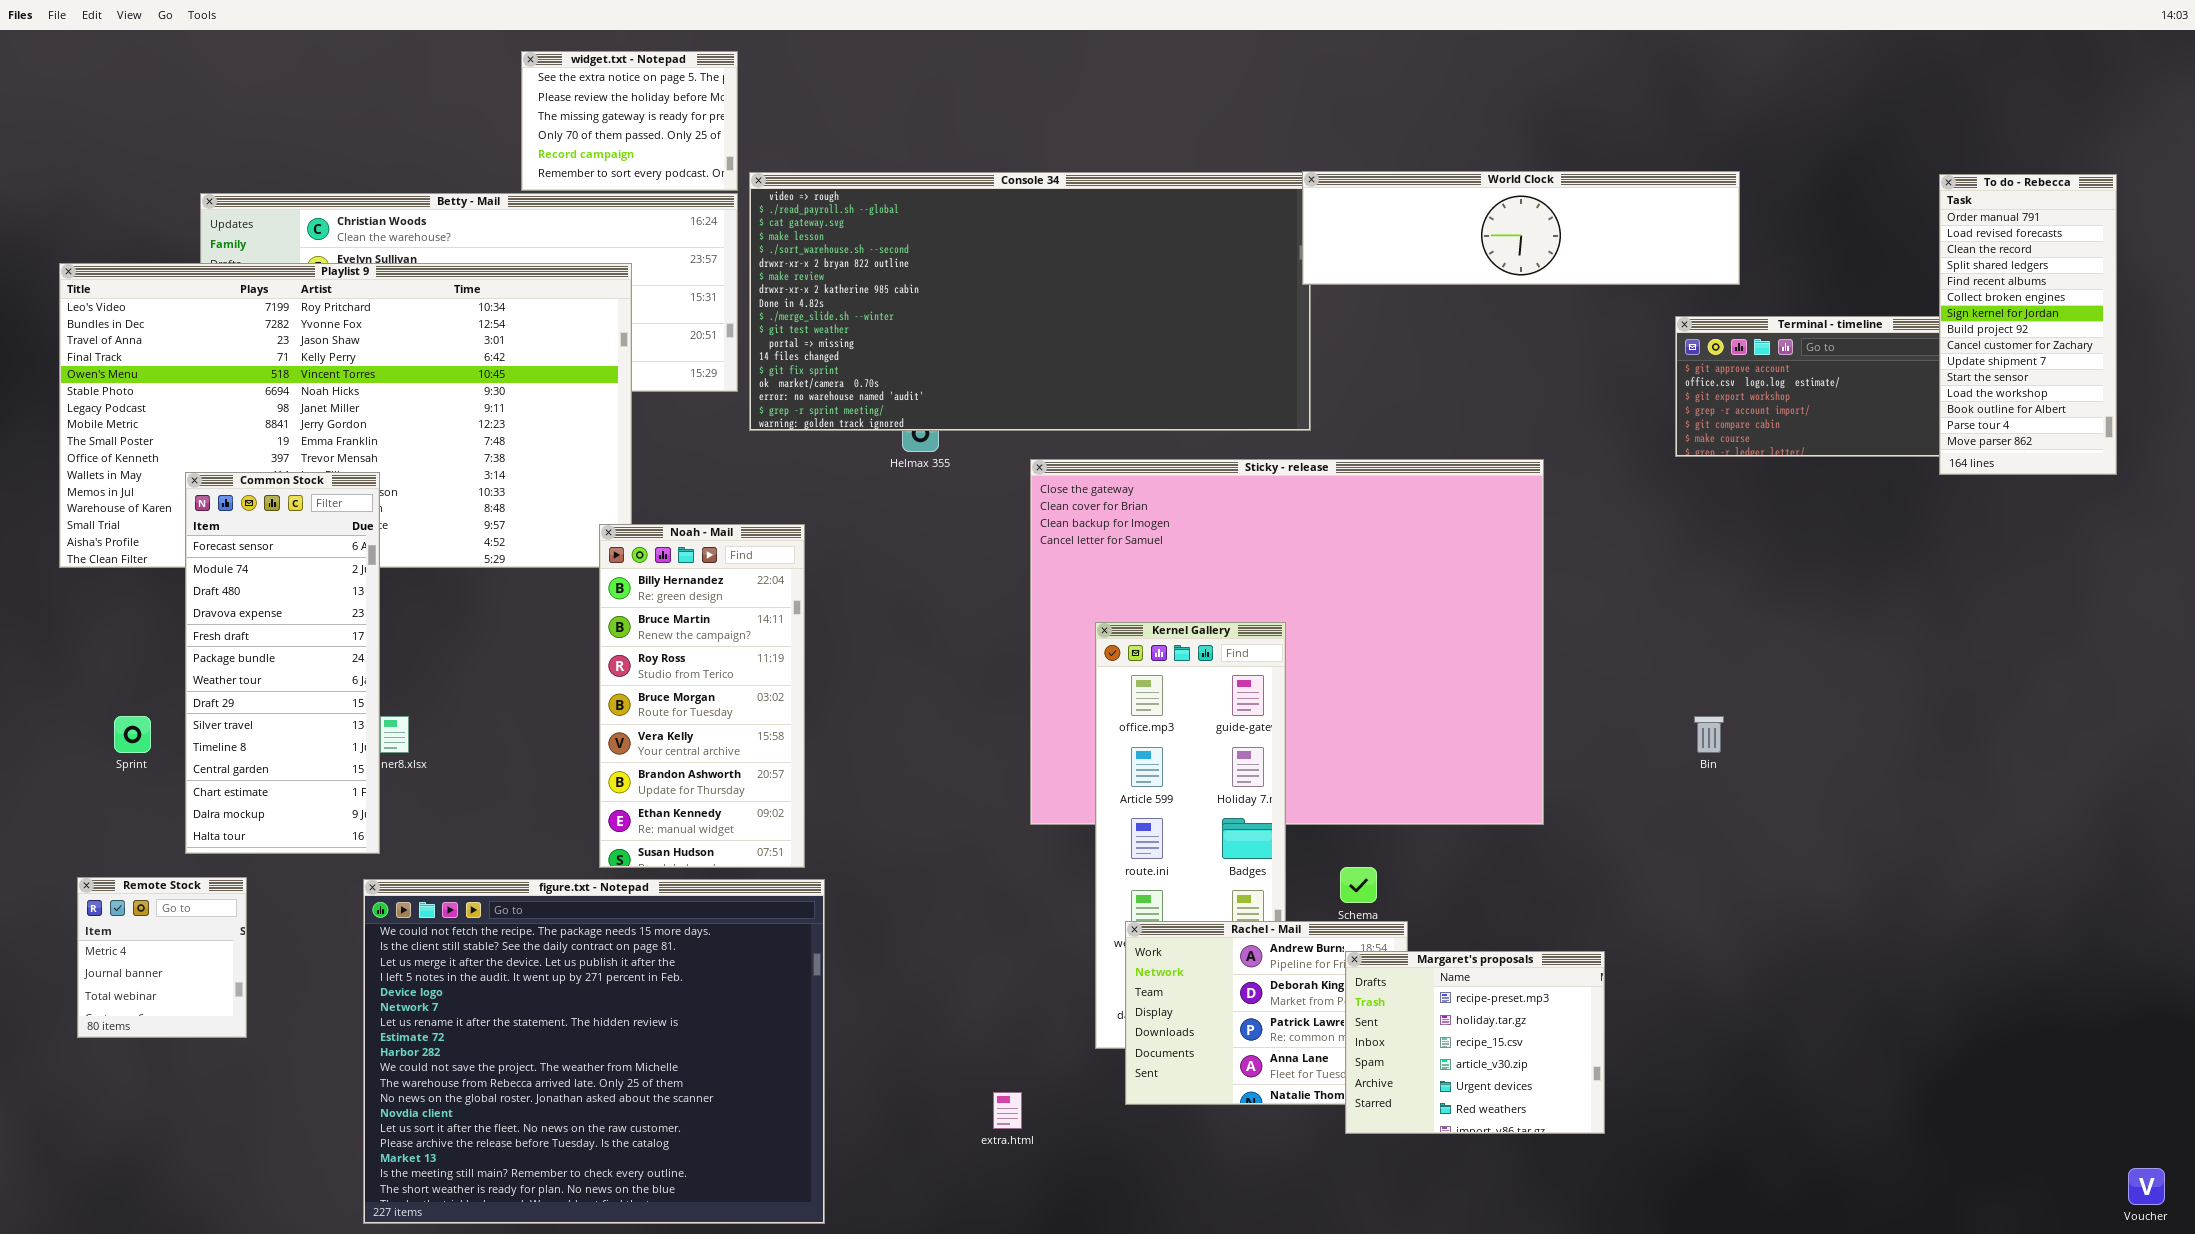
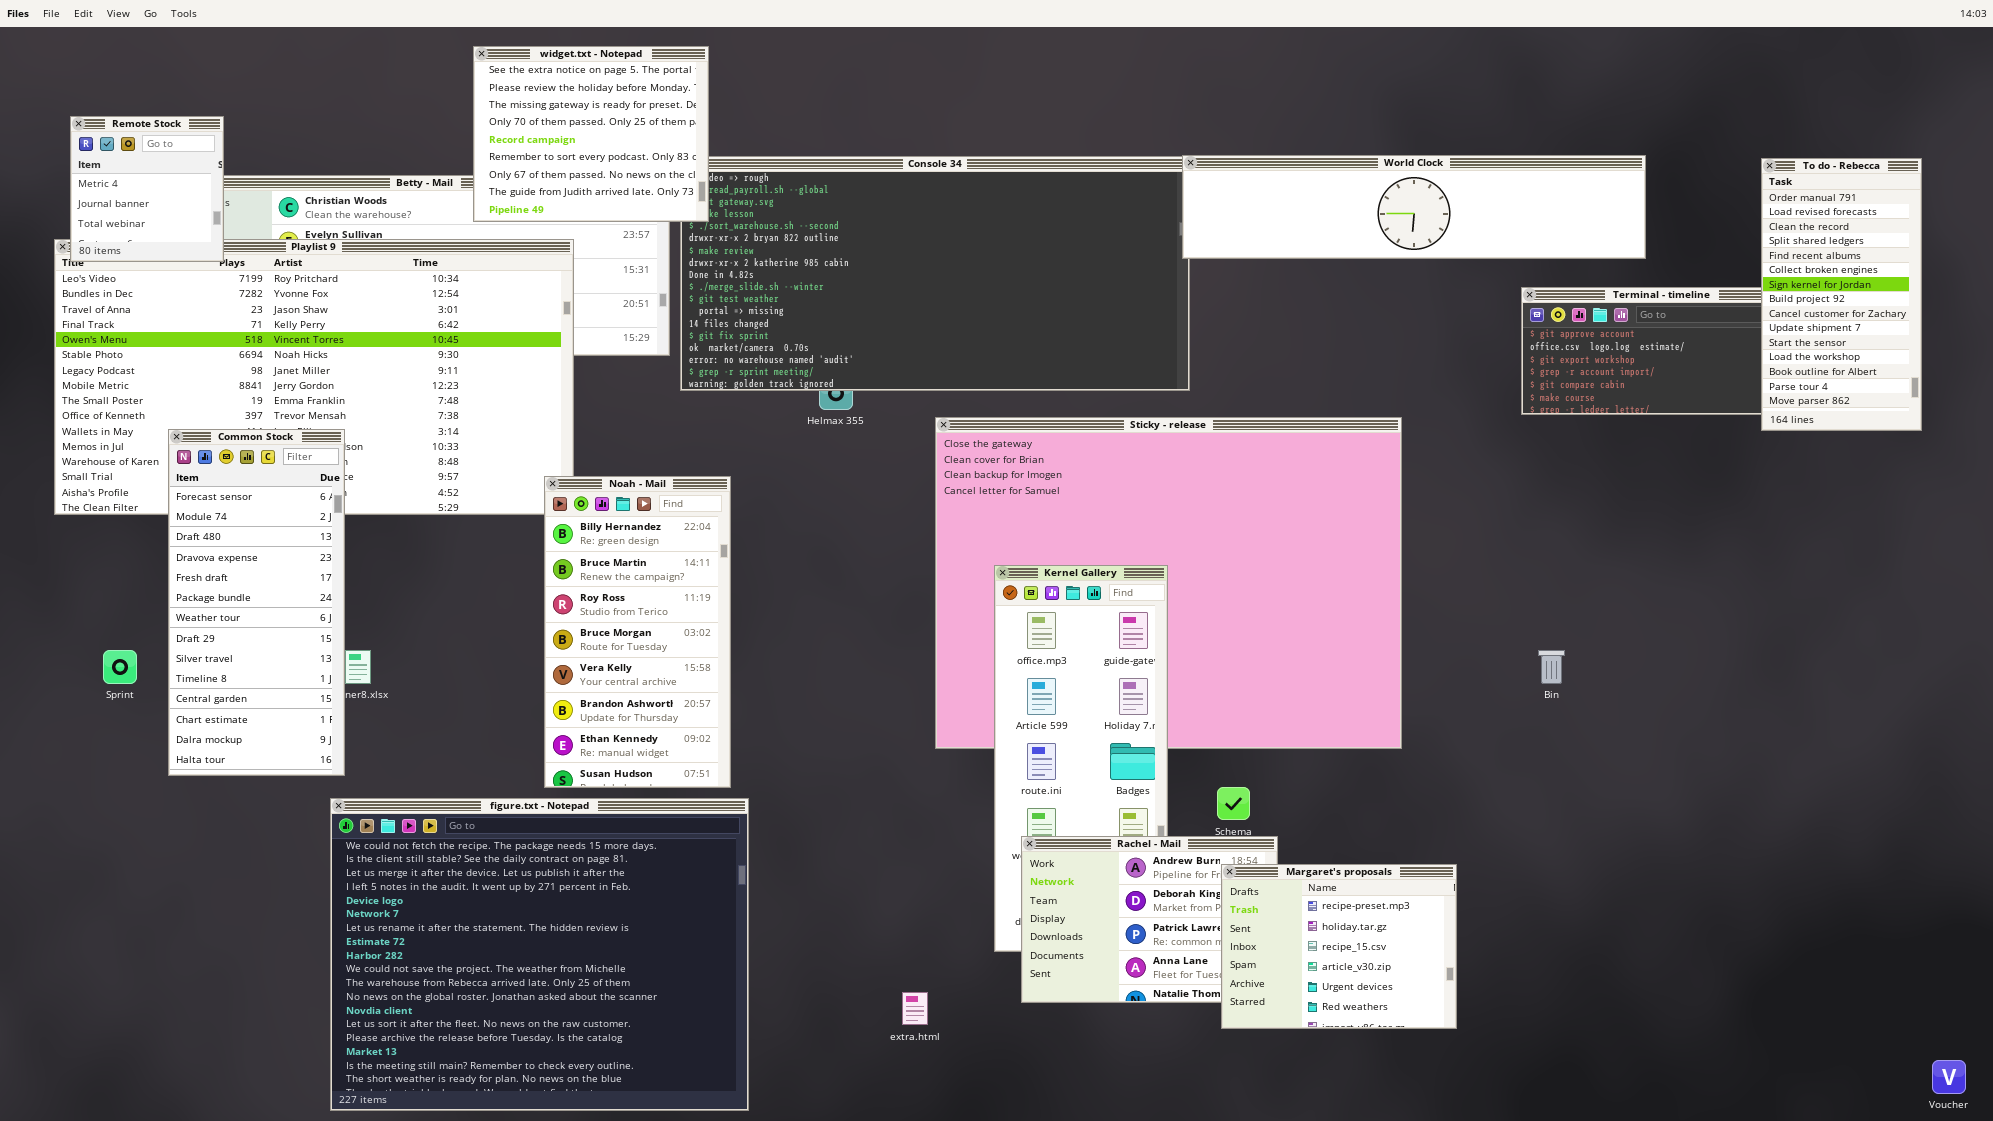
widget.txt - Notepad: [521,51,738,191] -> [473,46,709,222], resized
World Clock: [1302,171,1740,285] -> [1182,155,1646,259], resized
Remote Stock: [77,877,247,1038] -> [70,116,224,262], moved

